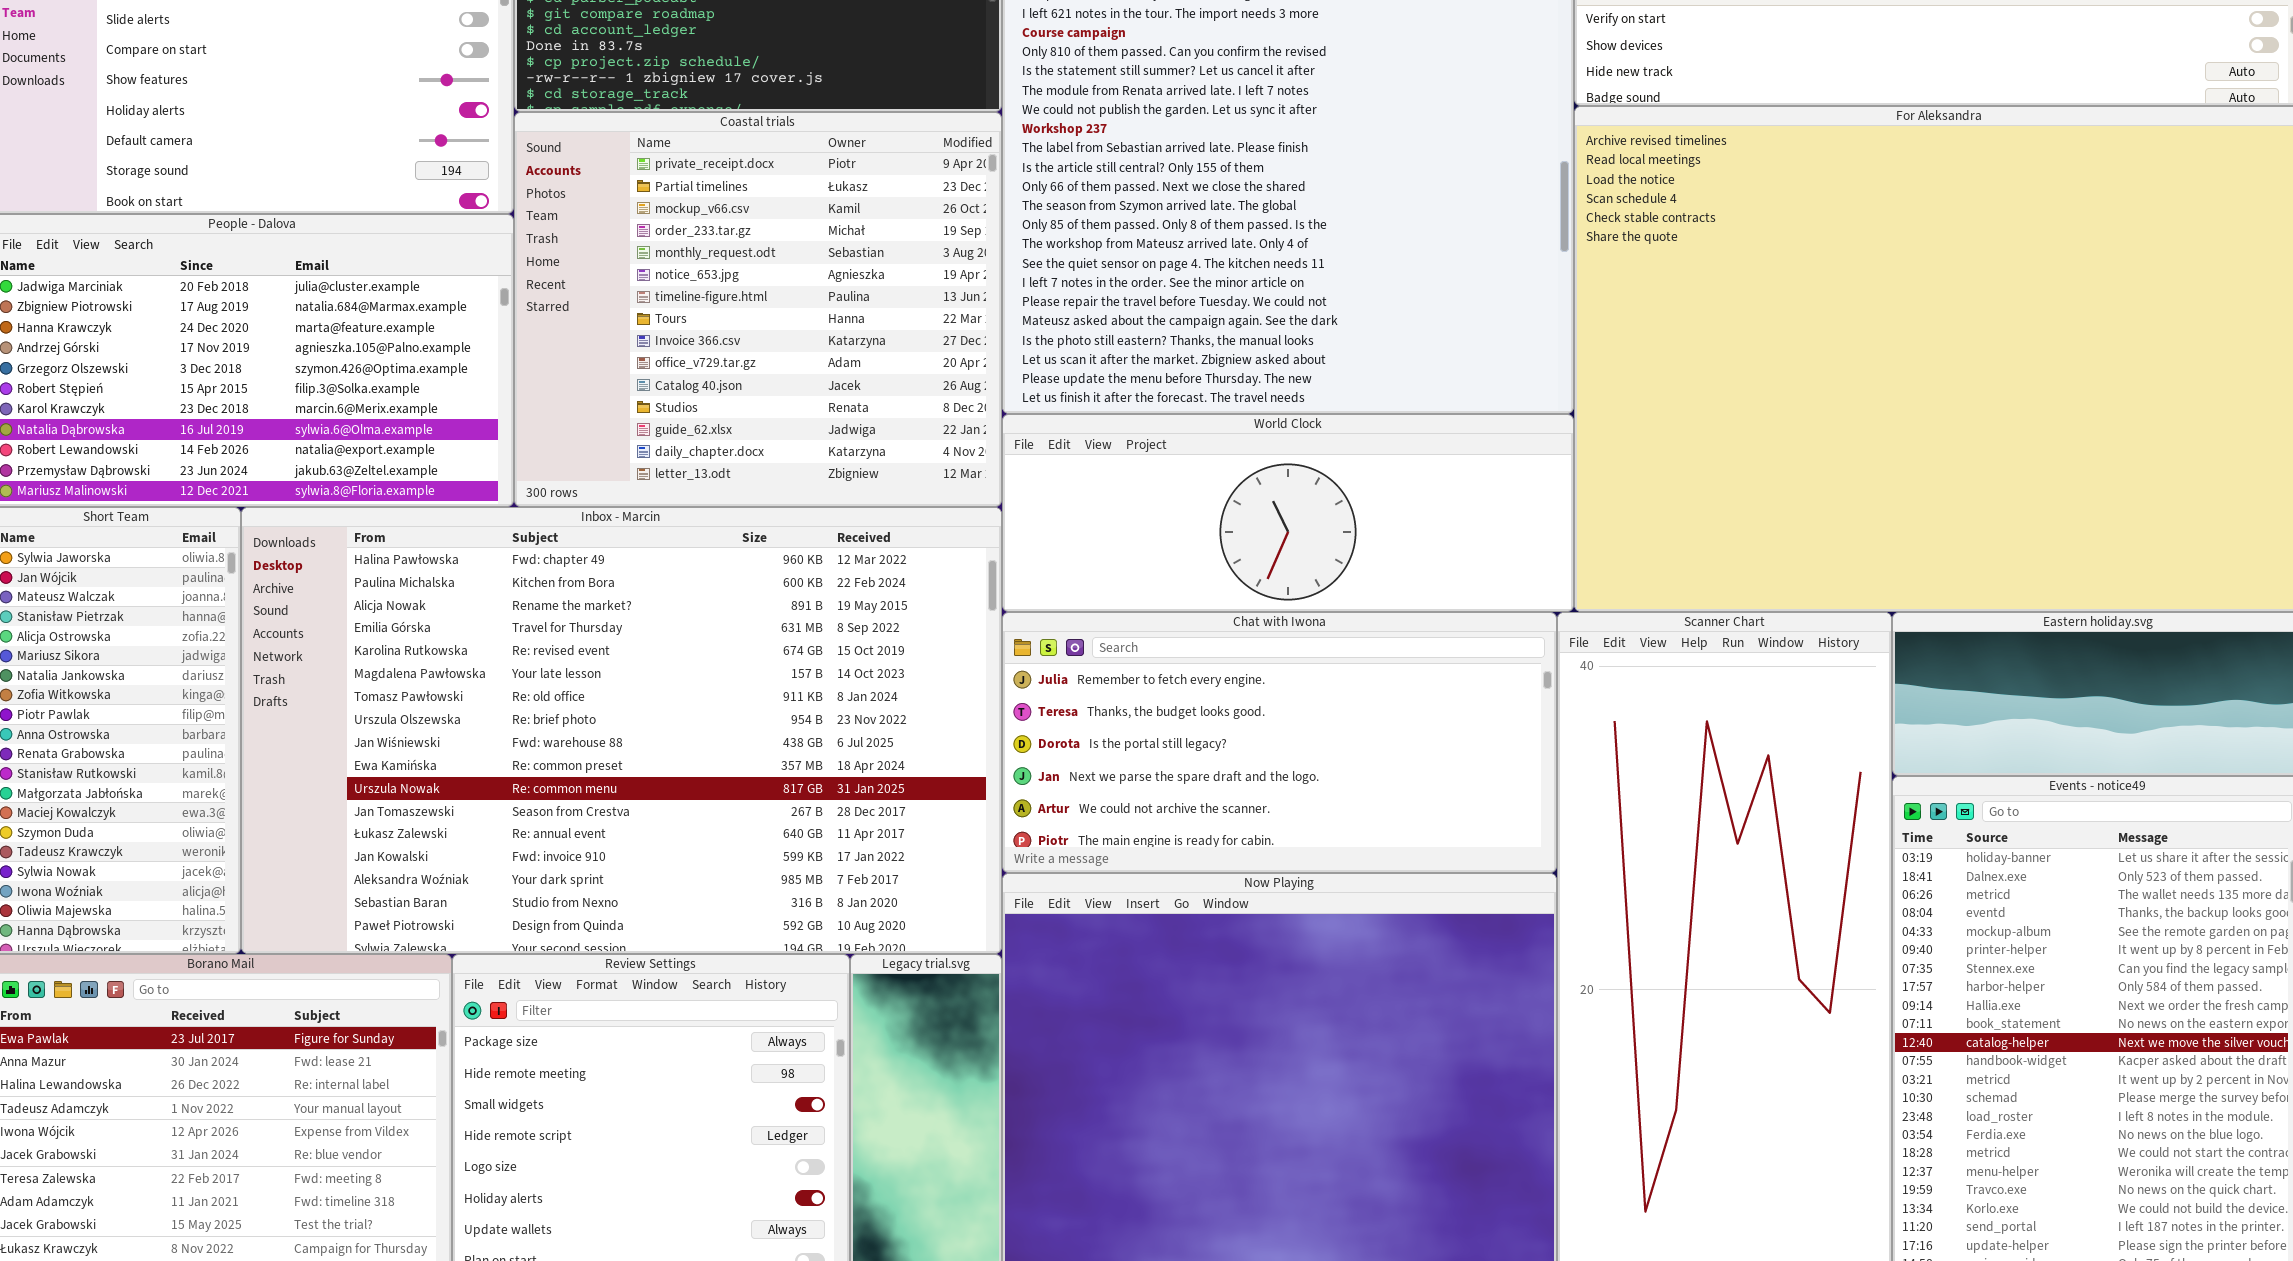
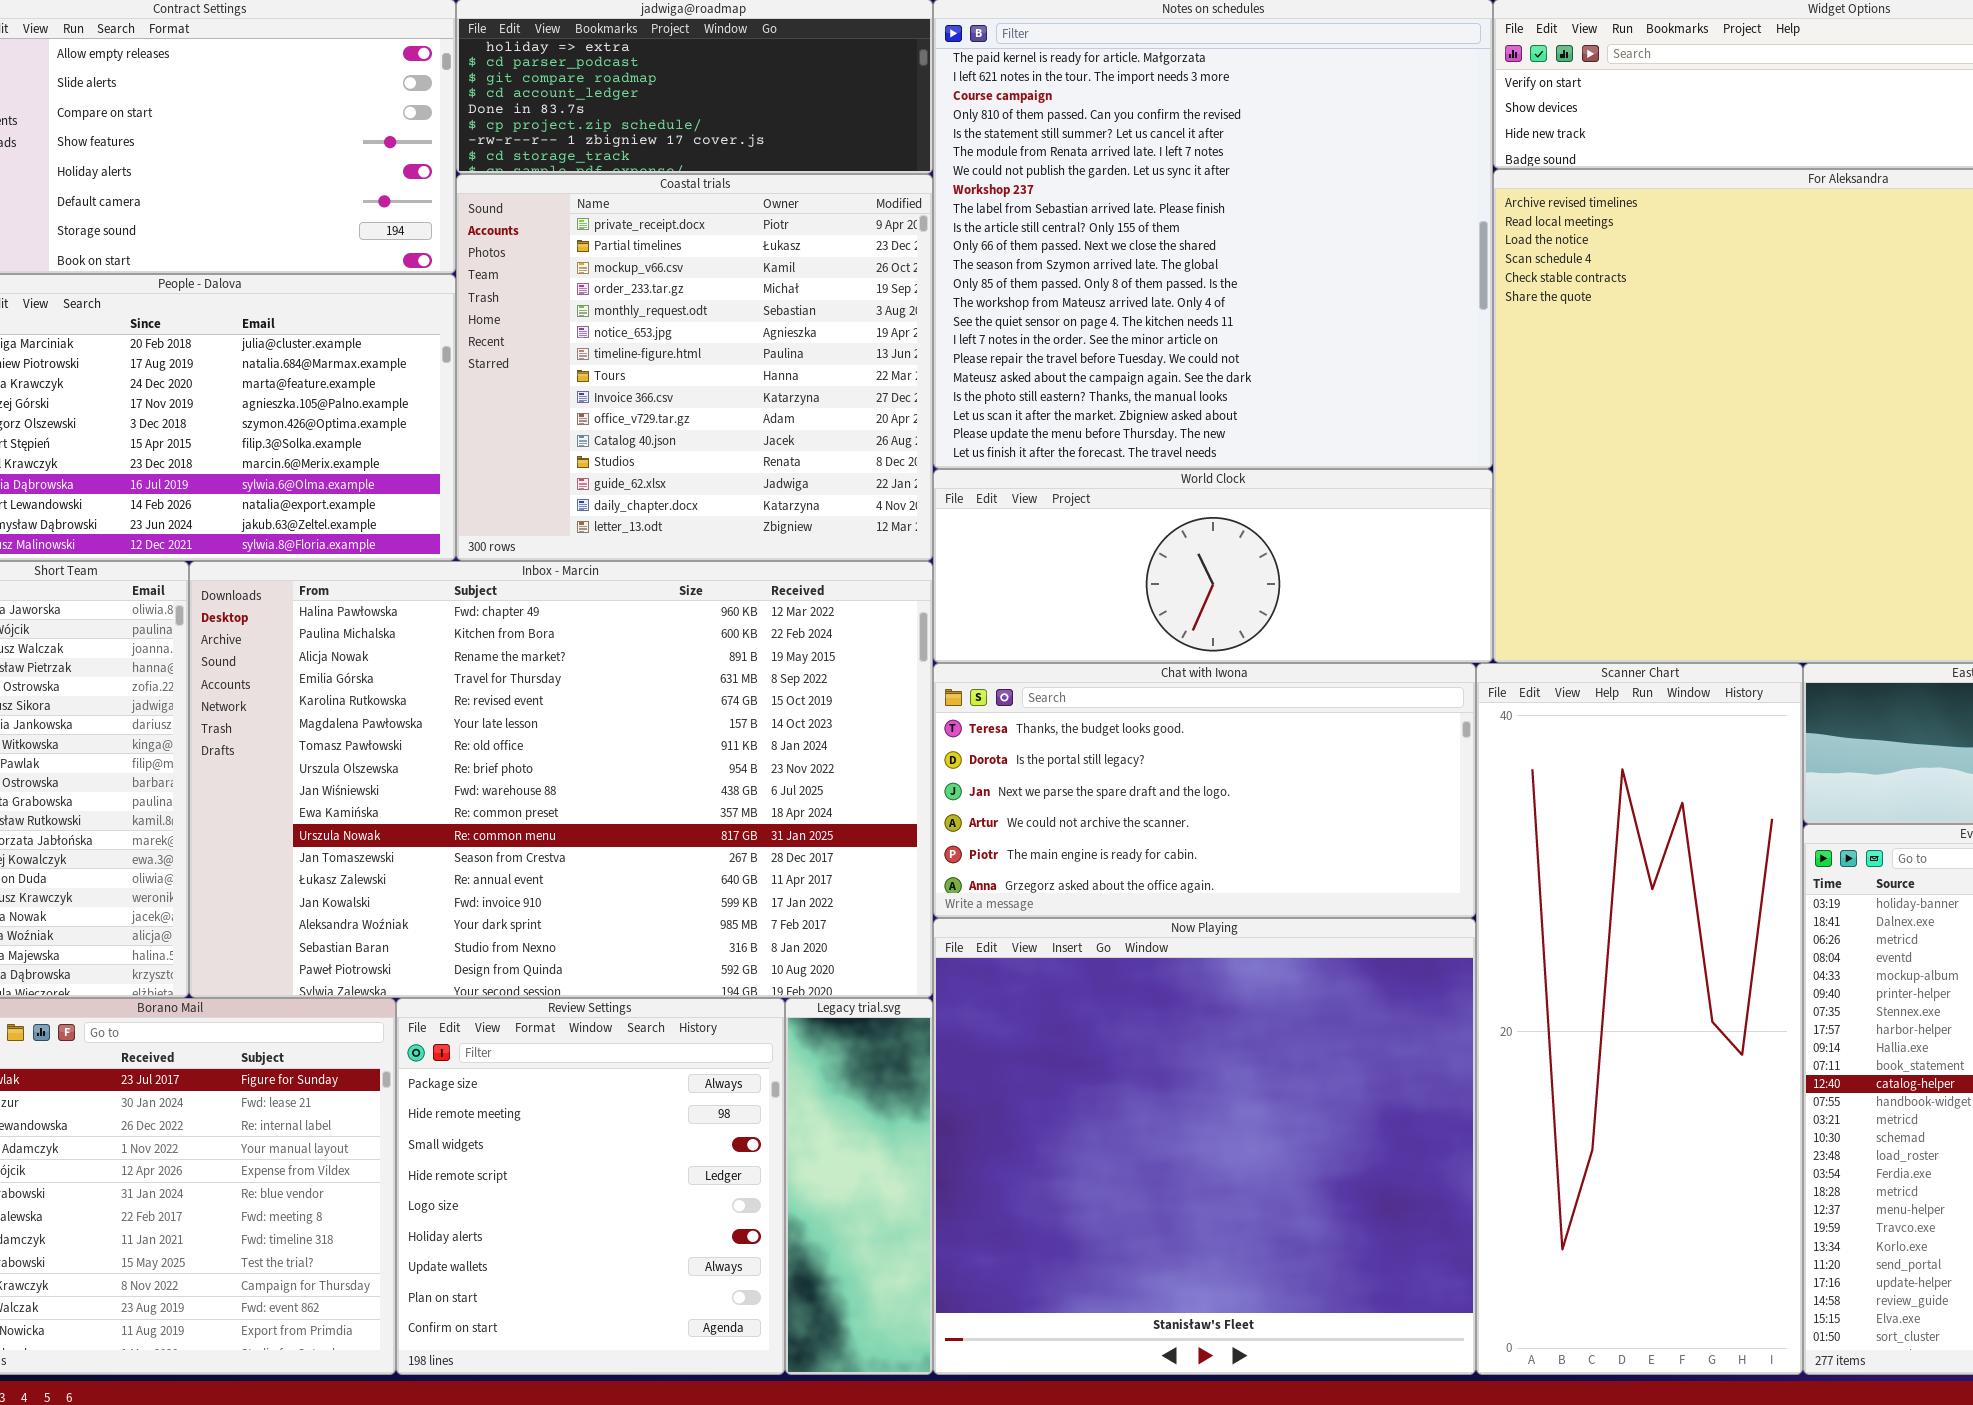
Chat with Iwona: [1002,612,1557,873] -> [933,663,1476,918], scrolled down 1 row

